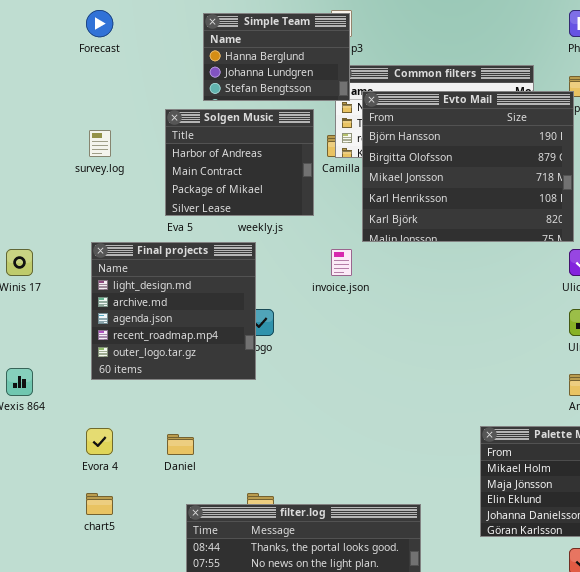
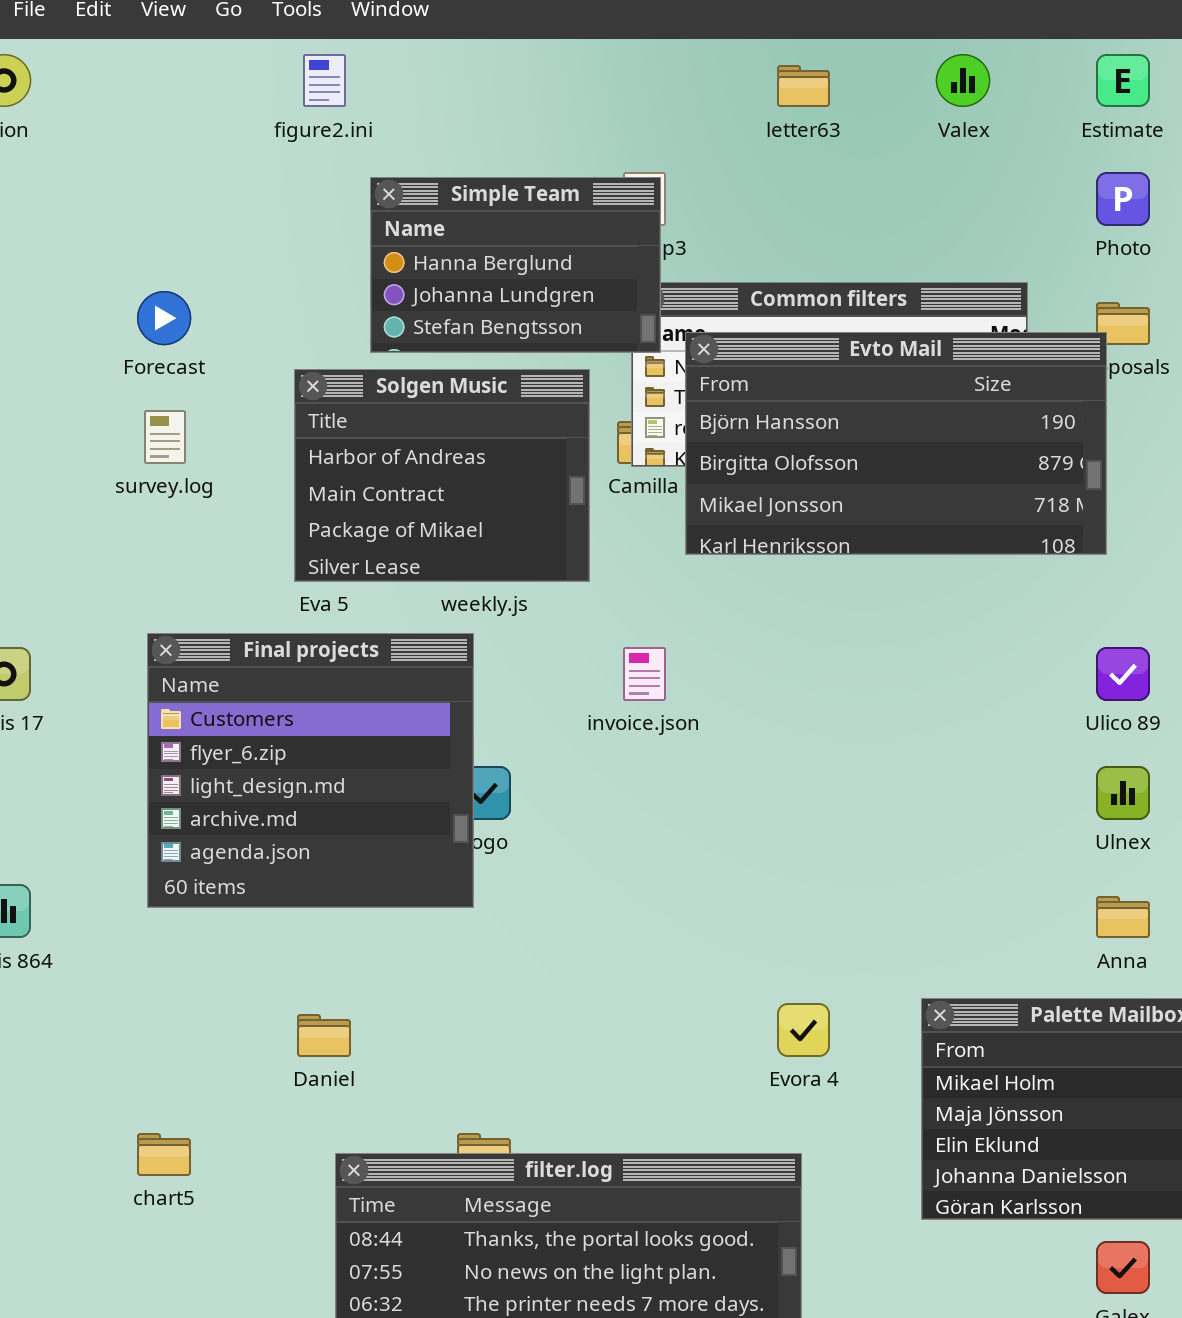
Forecast: [86,10,113,37] -> [137,291,191,345], moved
Evto Mail: [362,91,574,242] -> [685,332,1107,555], resized
Final projects: [91,242,256,380] -> [147,633,474,908], scrolled up 2 rows
Evora 4: [86,428,113,455] -> [777,1003,830,1057], moved

